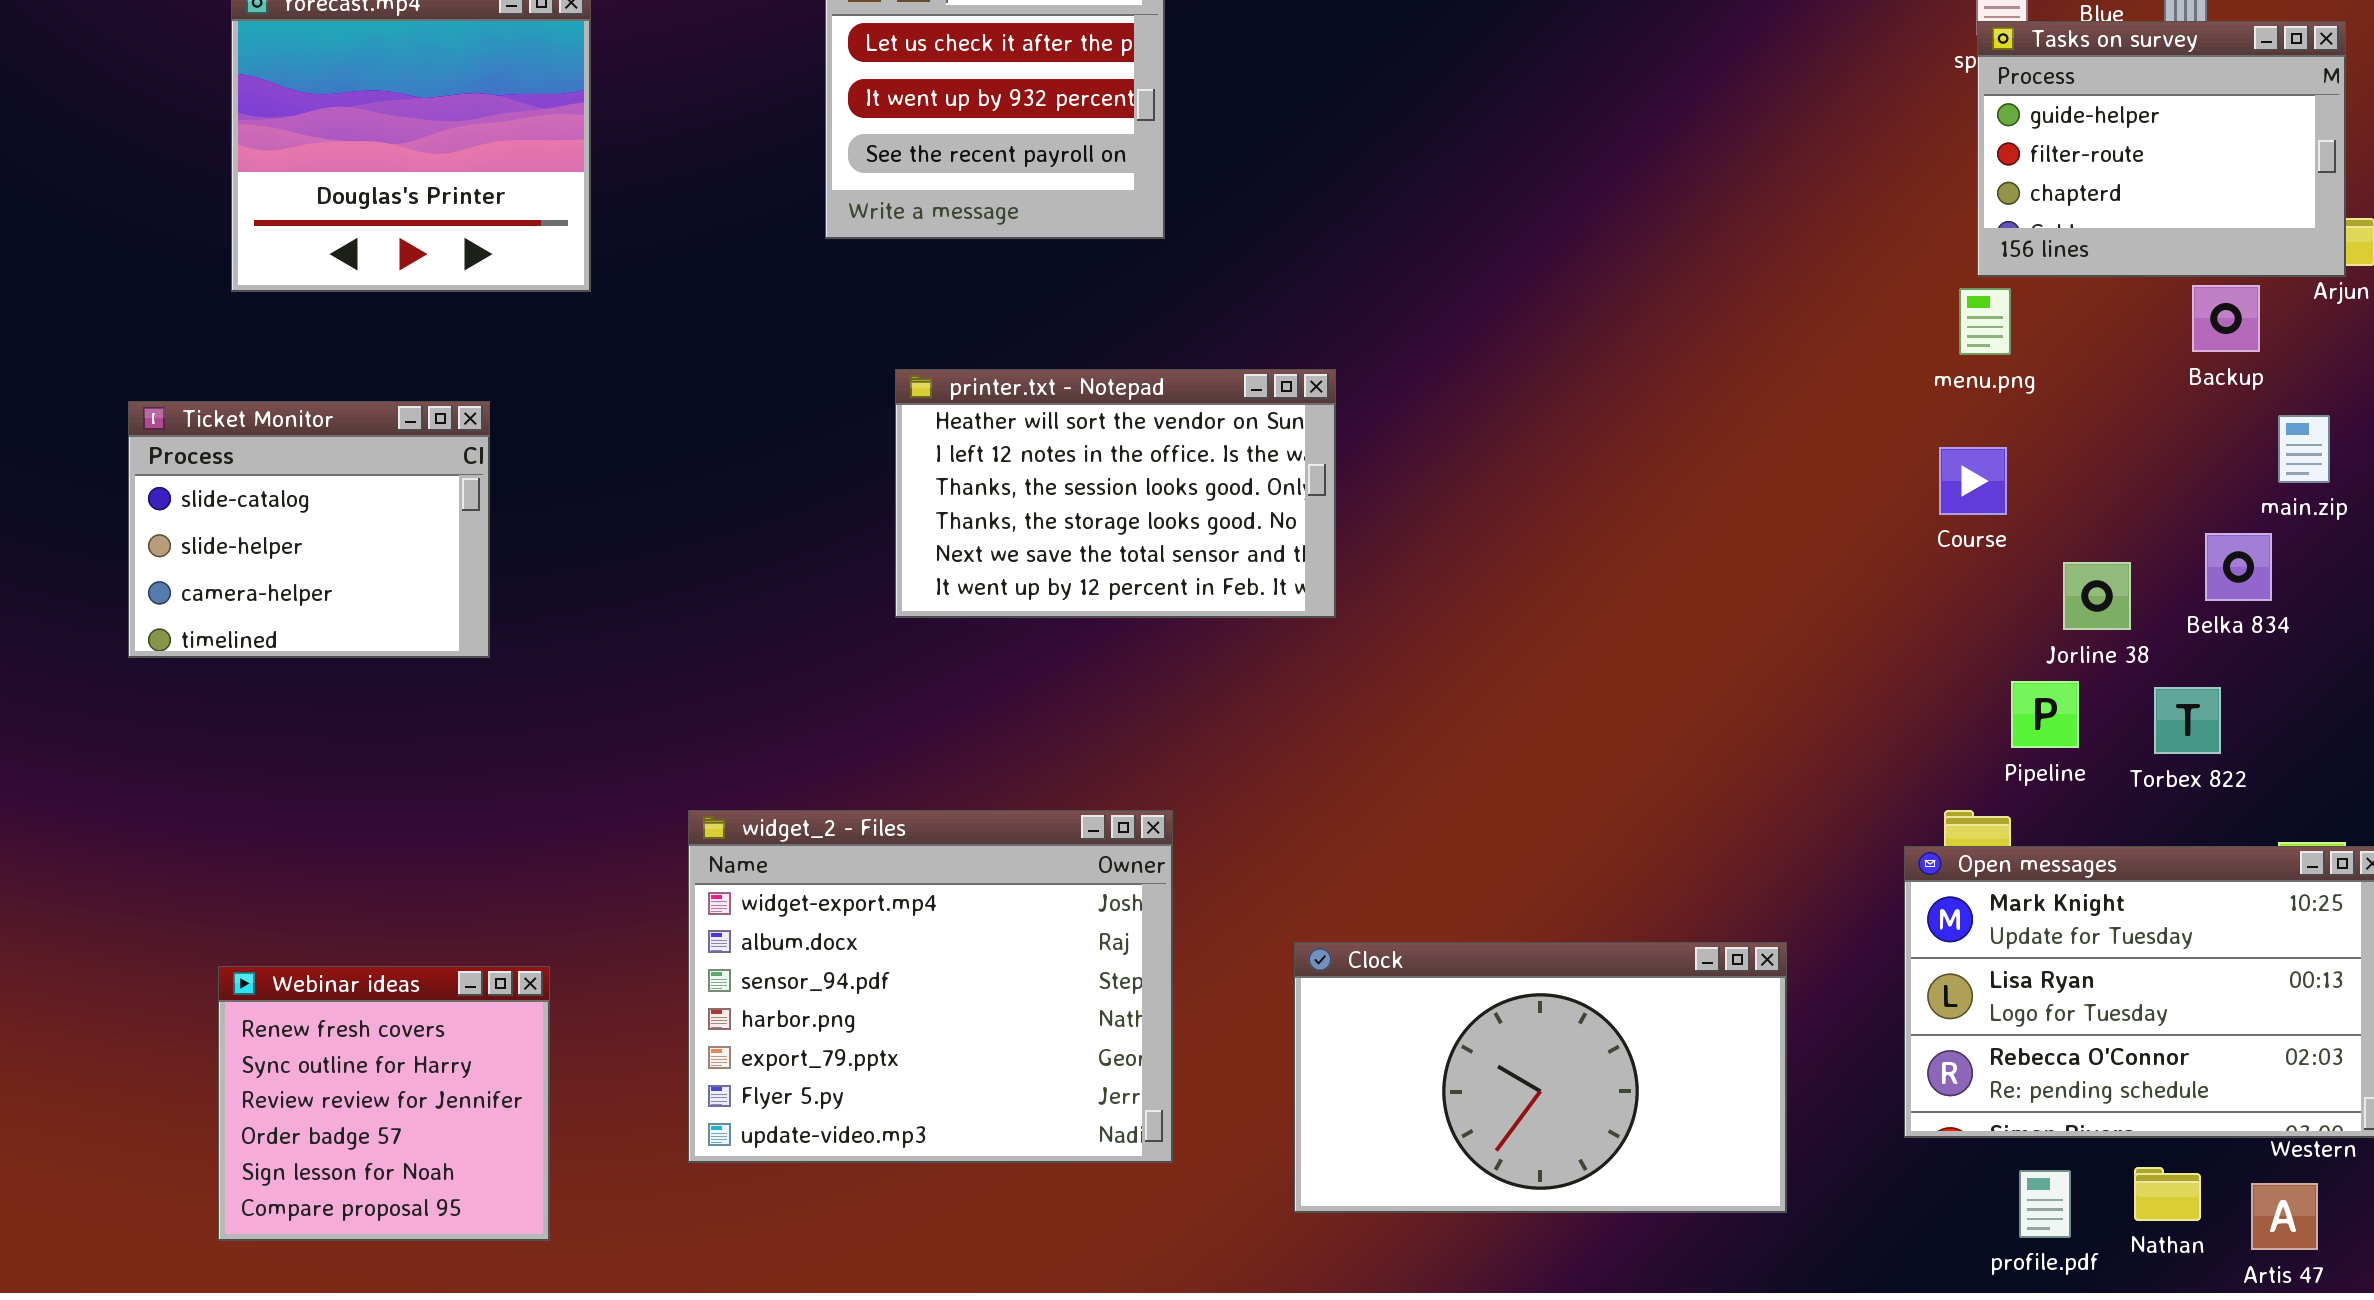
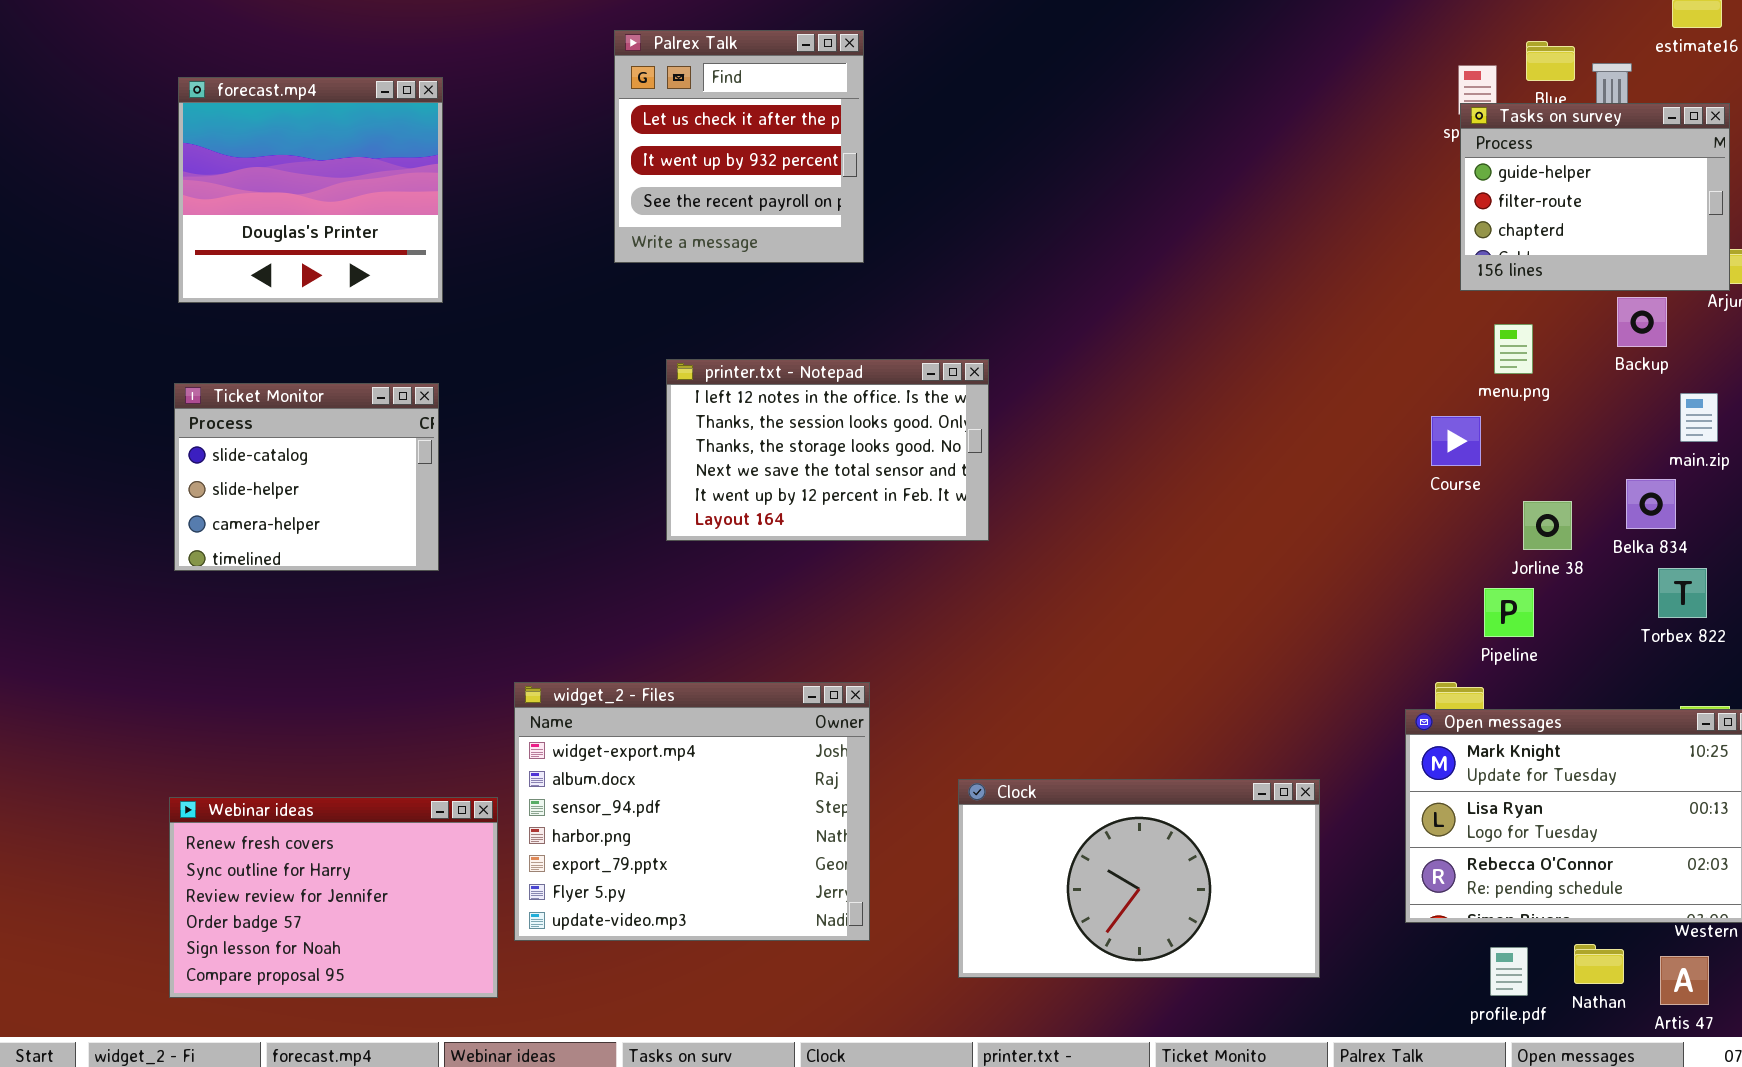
menu.png: [1959,288,2011,355] -> [1494,324,1533,374], moved
printer.txt - Notepad: [895,369,1336,618] -> [666,359,989,541], scrolled down 1 row
Ticket Monitor: [128,401,490,658] -> [174,383,439,571], moved
Torbex 822: [2154,687,2221,754] -> [1658,568,1707,618], moved
Webinar ideas: [218,966,550,1241] -> [169,797,498,998], resized

